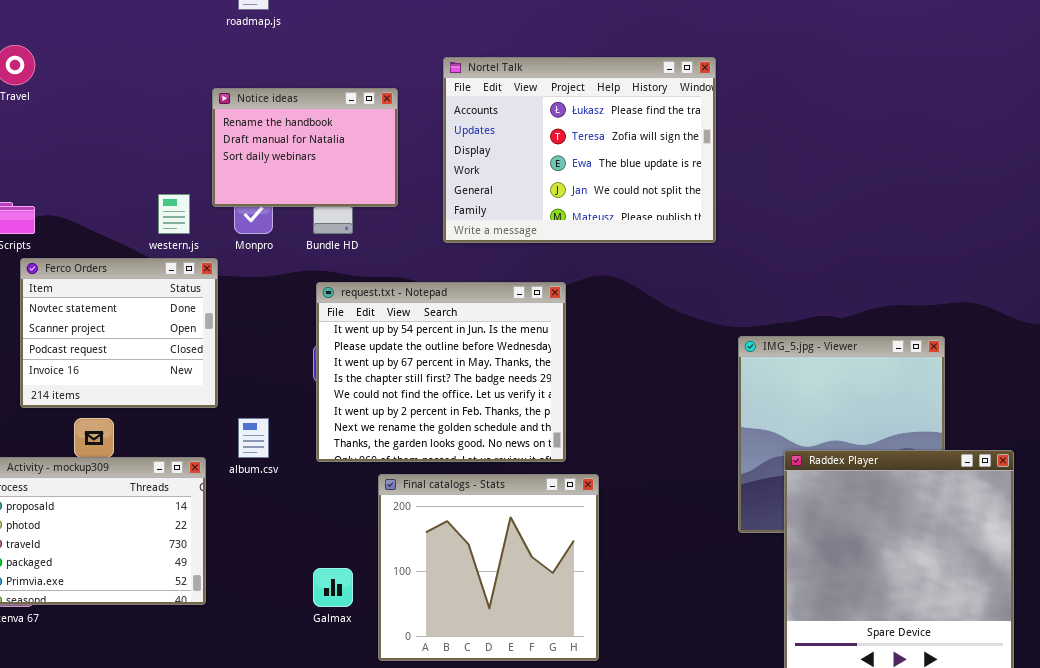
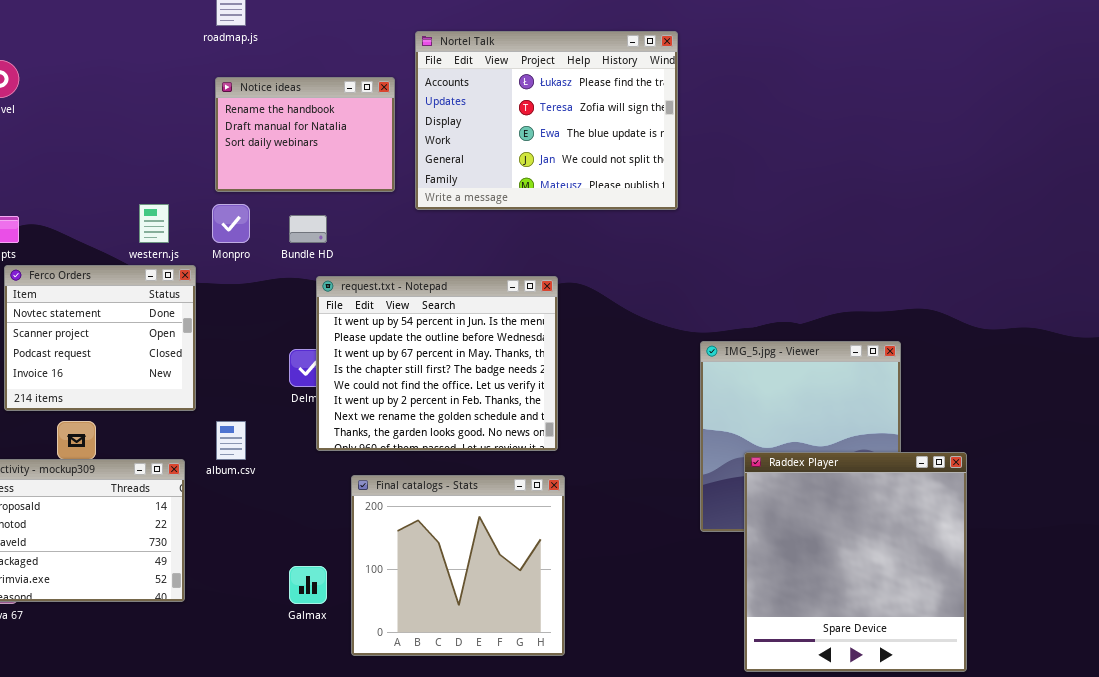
Nortel Talk: [443,57,716,243] -> [415,31,678,210], moved
Notice ideas: [212,88,398,207] -> [215,77,395,192], moved
request.txt - Notepad: [316,282,566,462] -> [316,276,558,451], moved

